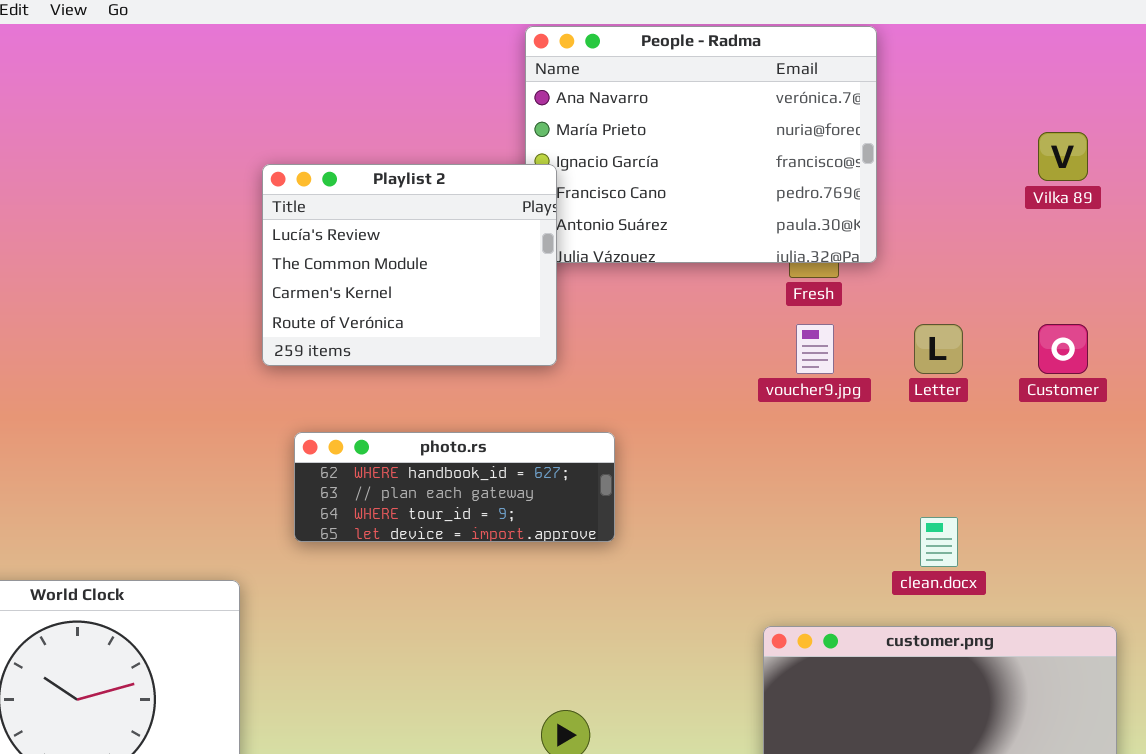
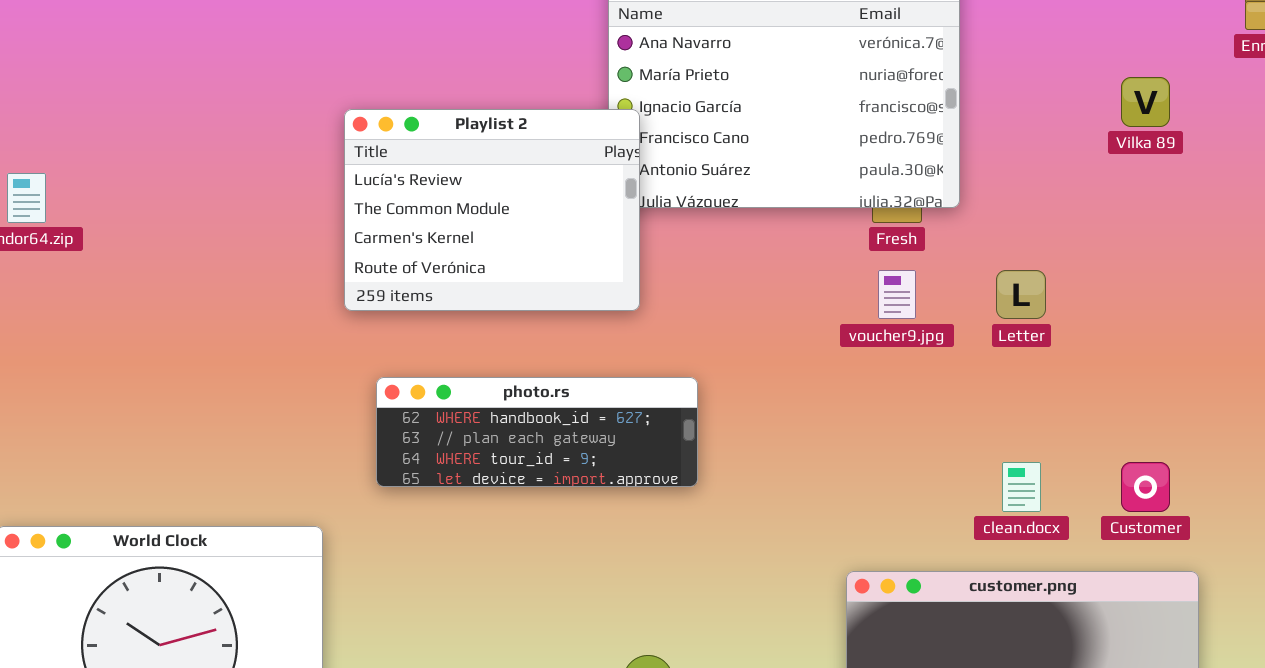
Customer: [1038,324,1088,374] -> [1121,462,1170,512], moved

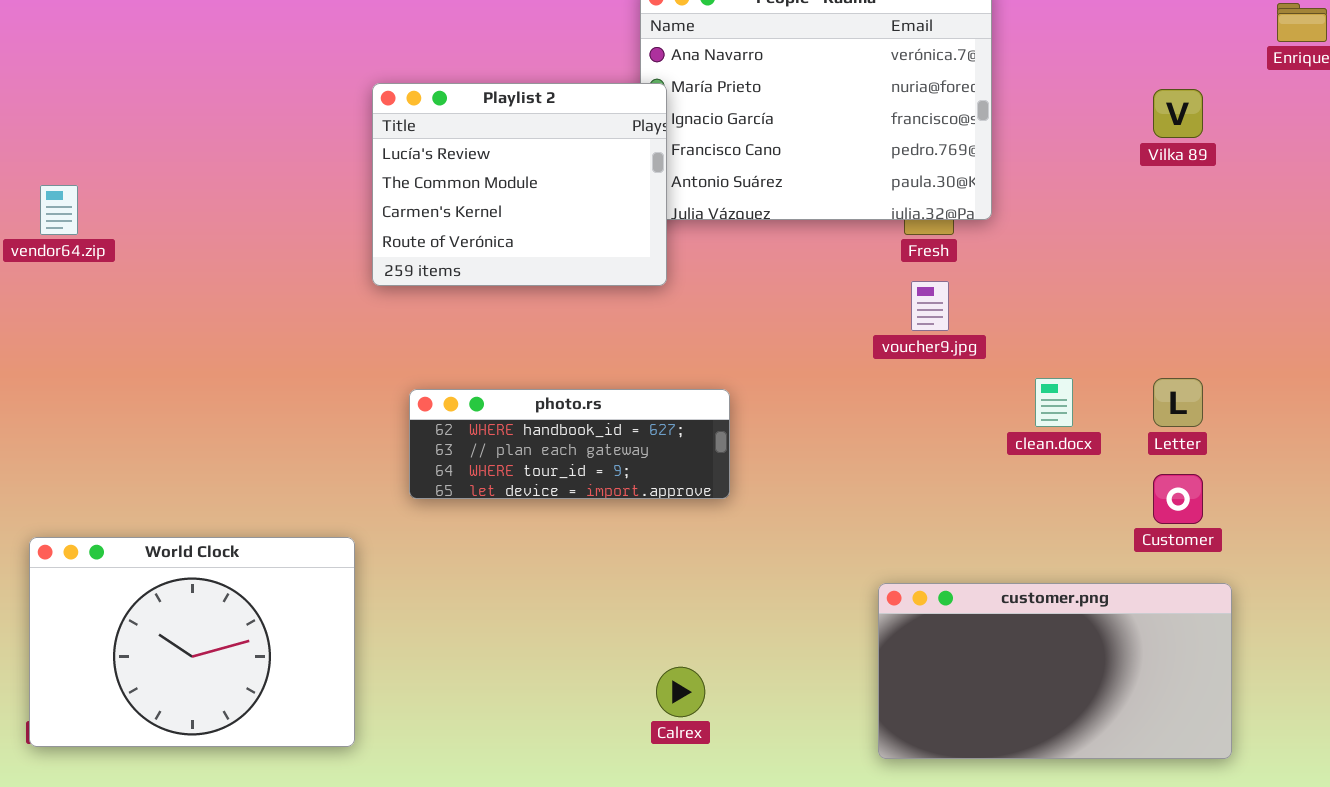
Playlist 2: [344,109,640,311] -> [372,83,667,286], moved
Letter: [996,270,1046,319] -> [1153,378,1203,427], moved
clean.docx: [1002,462,1041,512] -> [1035,378,1073,427], moved

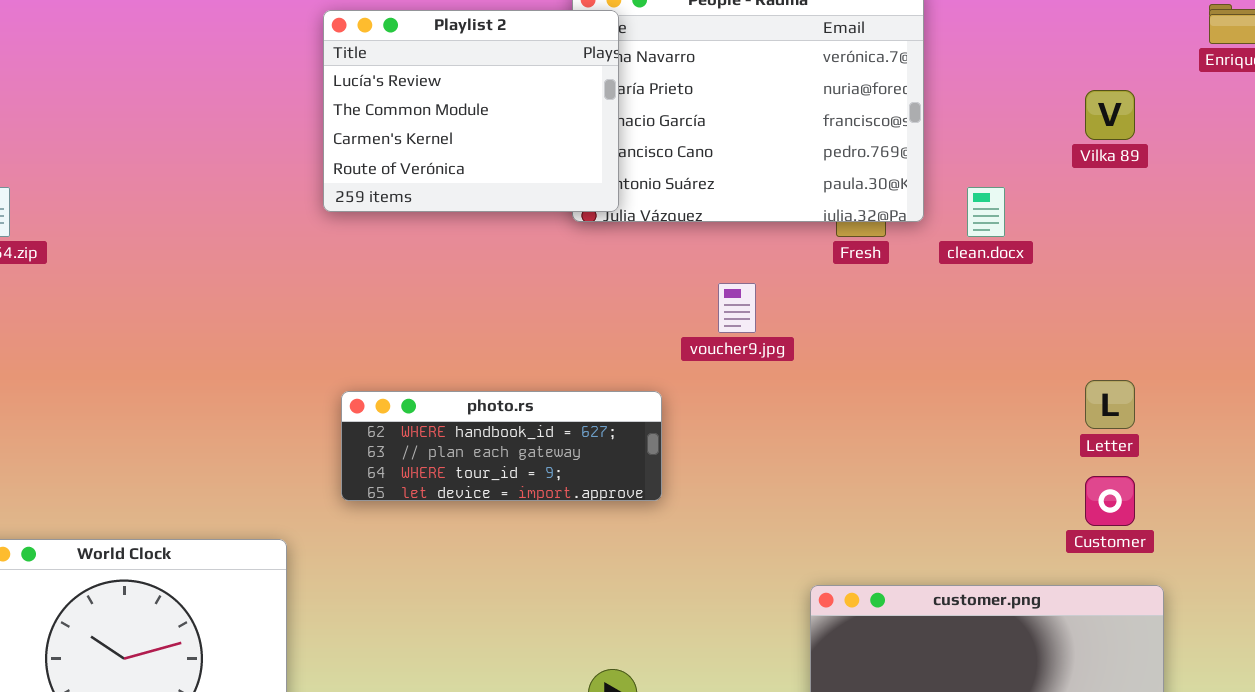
Playlist 2: [372,83,667,286] -> [323,10,619,212], moved
voucher9.jpg: [911,281,949,331] -> [718,283,756,333], moved
clean.docx: [1035,378,1073,427] -> [967,187,1005,237], moved

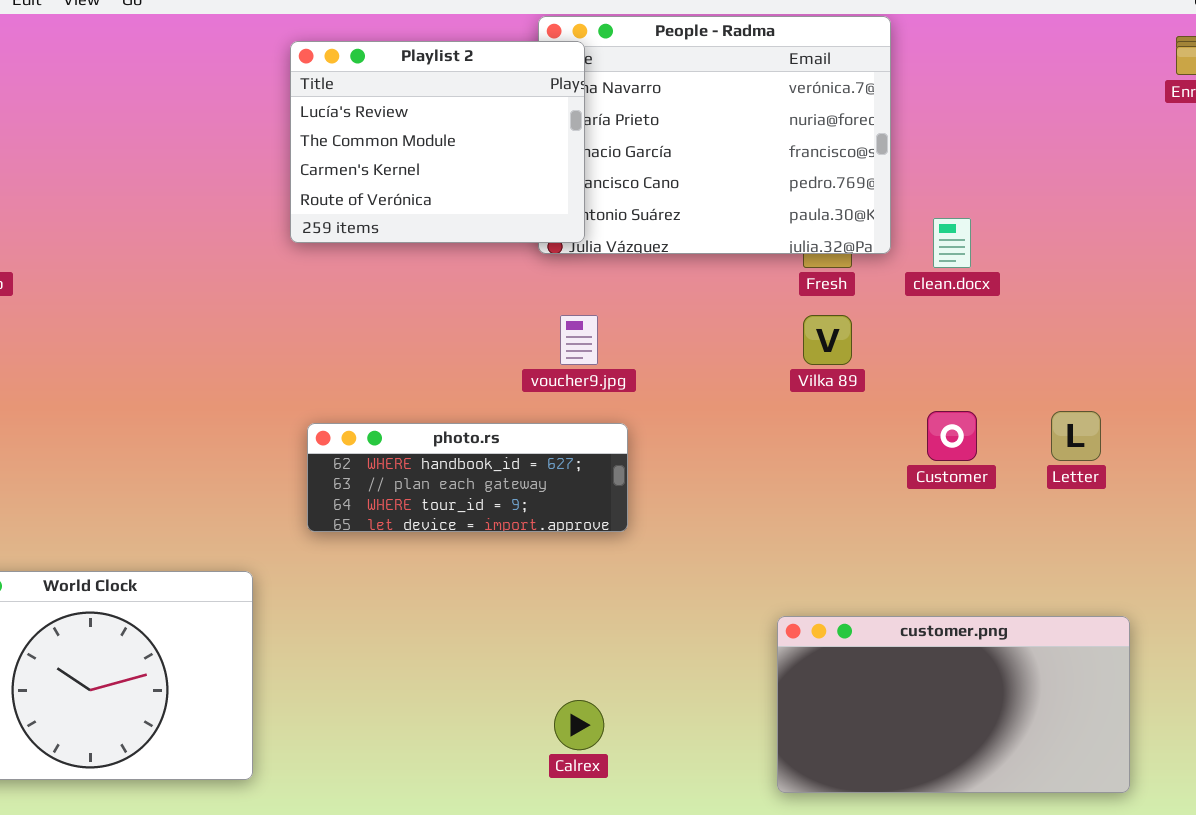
Vilka 89: [1085,90,1135,140] -> [803,315,852,365], moved
voucher9.jpg: [718,283,756,333] -> [560,315,598,365], moved
Customer: [1085,476,1135,526] -> [927,411,977,461], moved

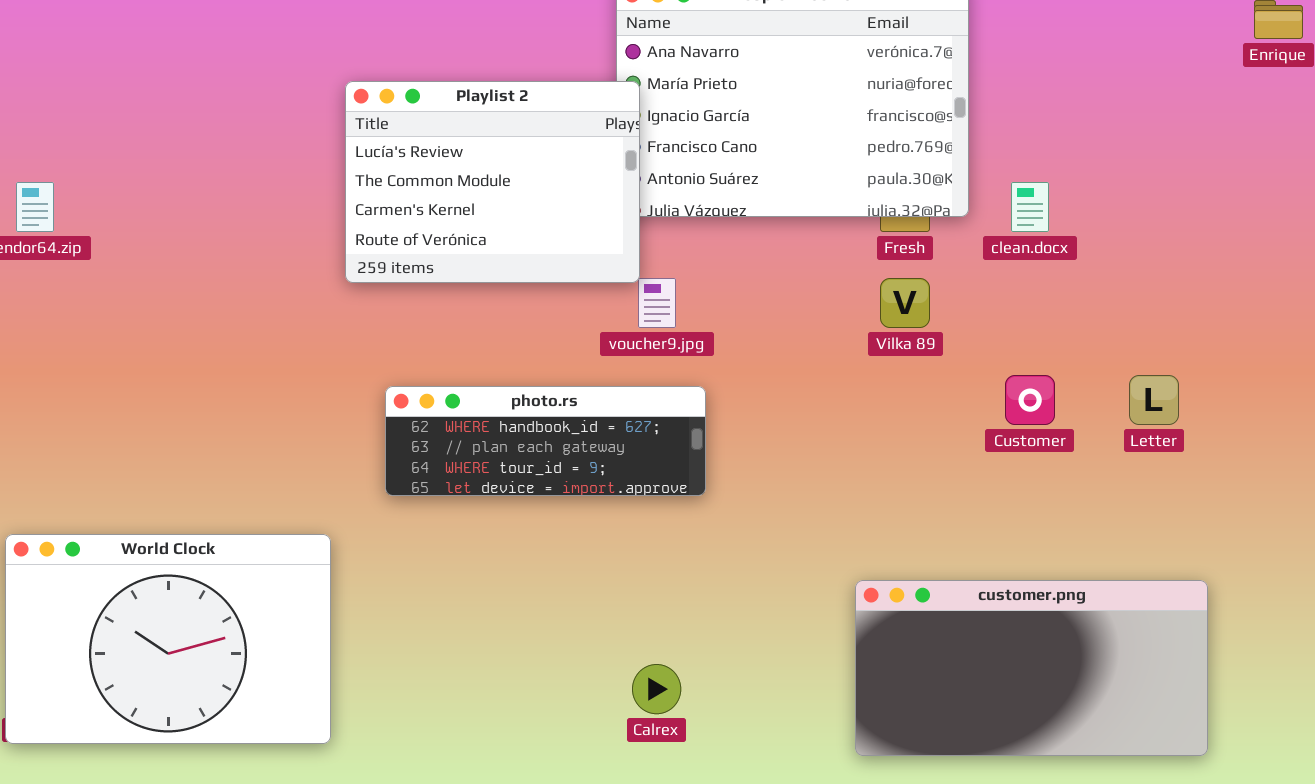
Playlist 2: [290,41,585,243] -> [345,81,640,283], moved

